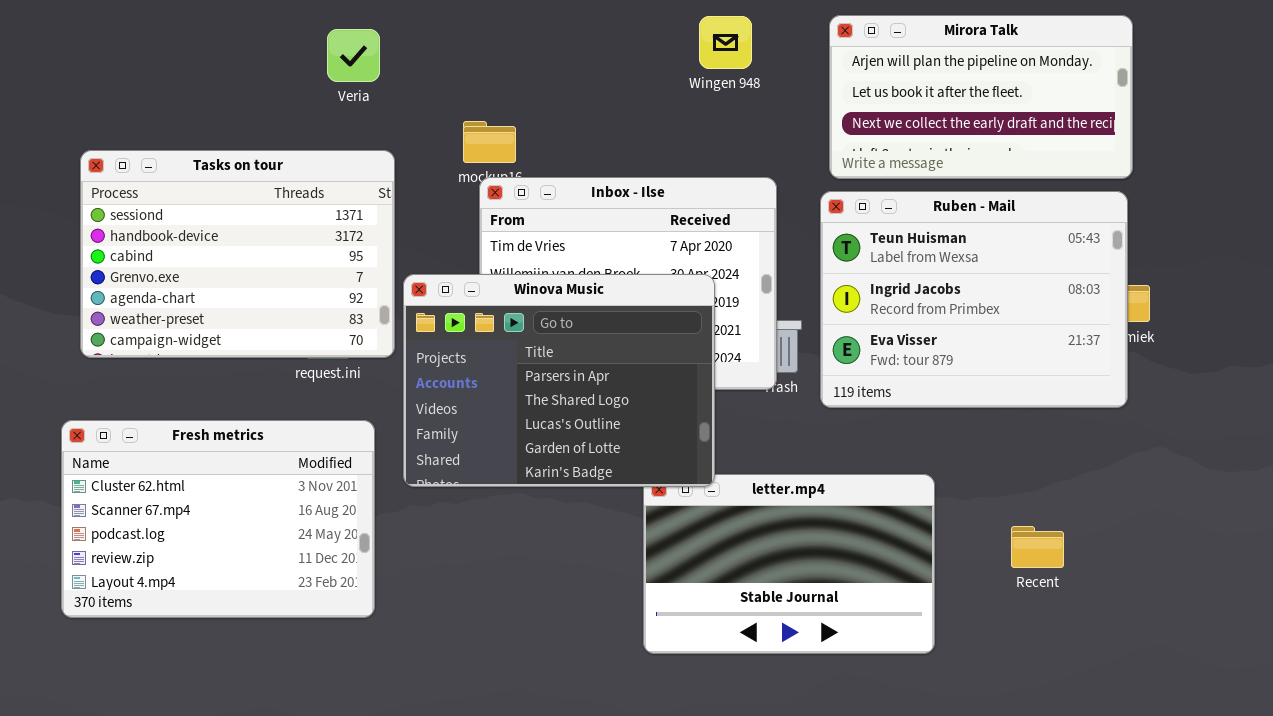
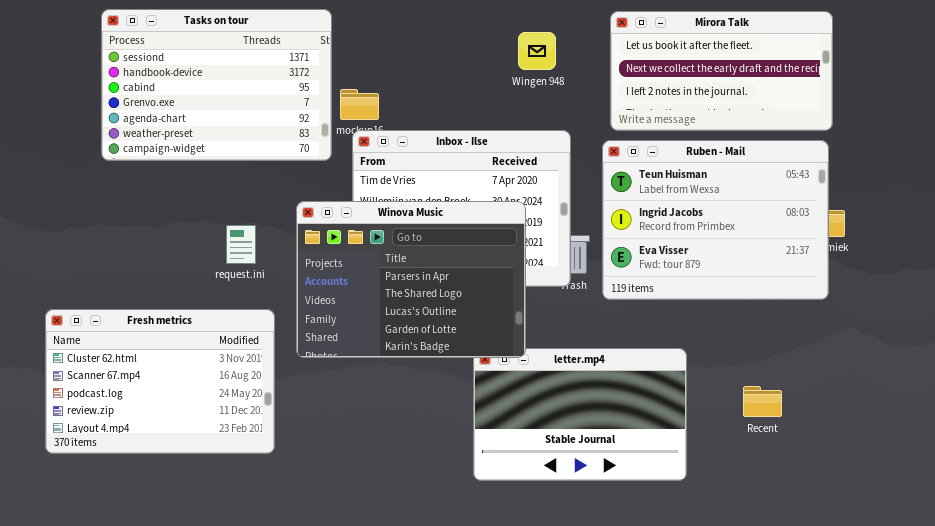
Mirora Talk: [829,15,1133,179] -> [610,11,833,131], scrolled down 1 row
Wingen 948: [699,16,752,69] -> [518,32,556,70], moved
Tasks on tour: [80,150,395,358] -> [101,9,332,161], moved

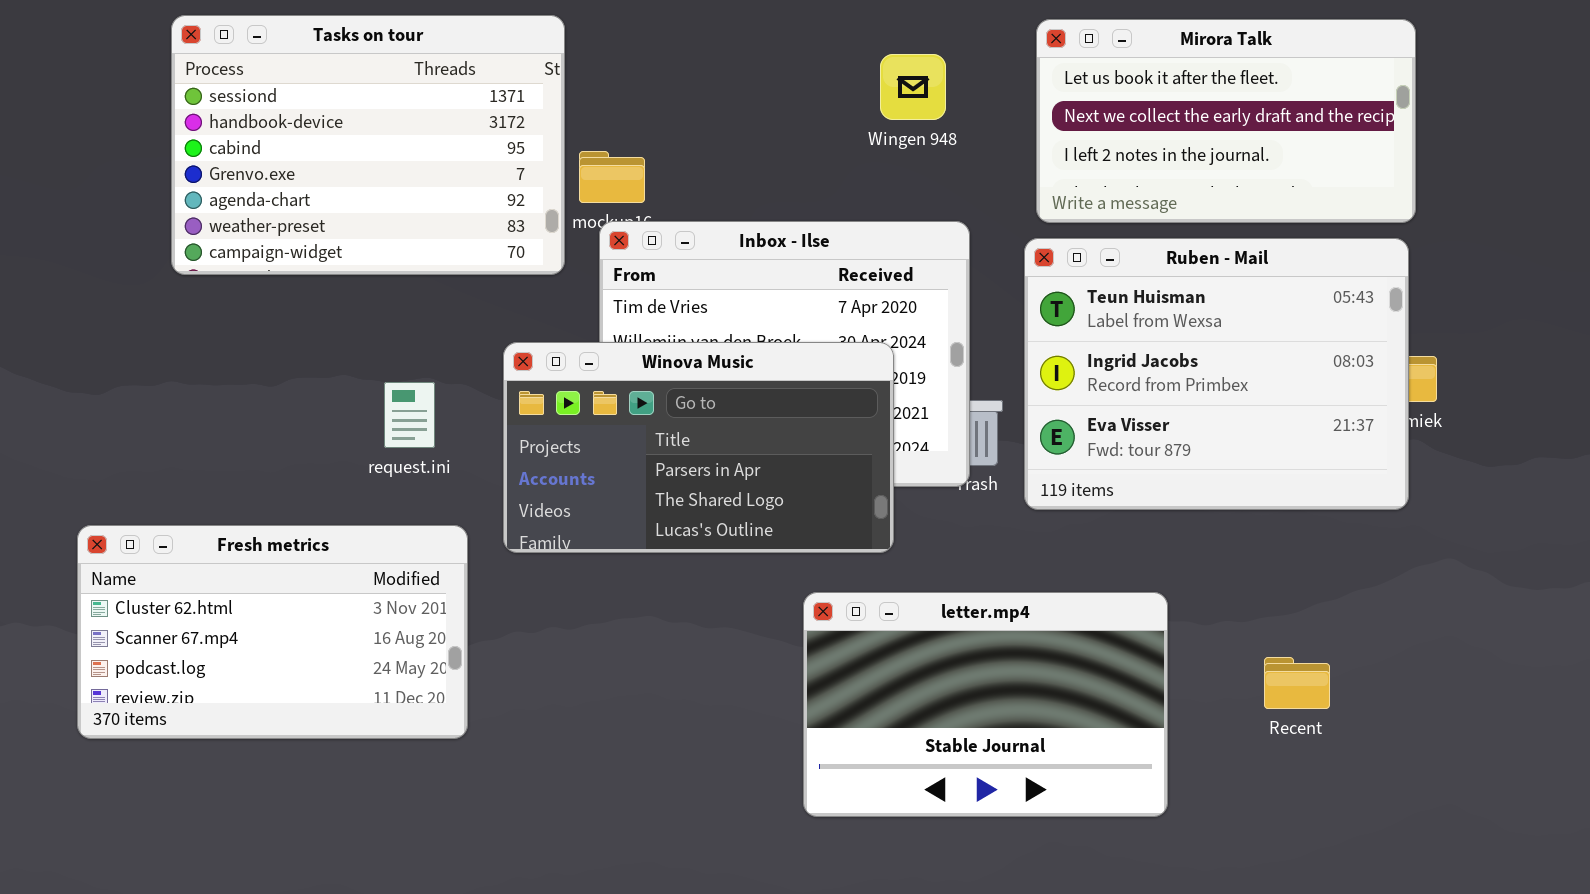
Winova Music: [296,201,526,358] -> [503,342,894,553], resized
Fresh metrics: [45,309,275,454] -> [77,525,468,739], resized

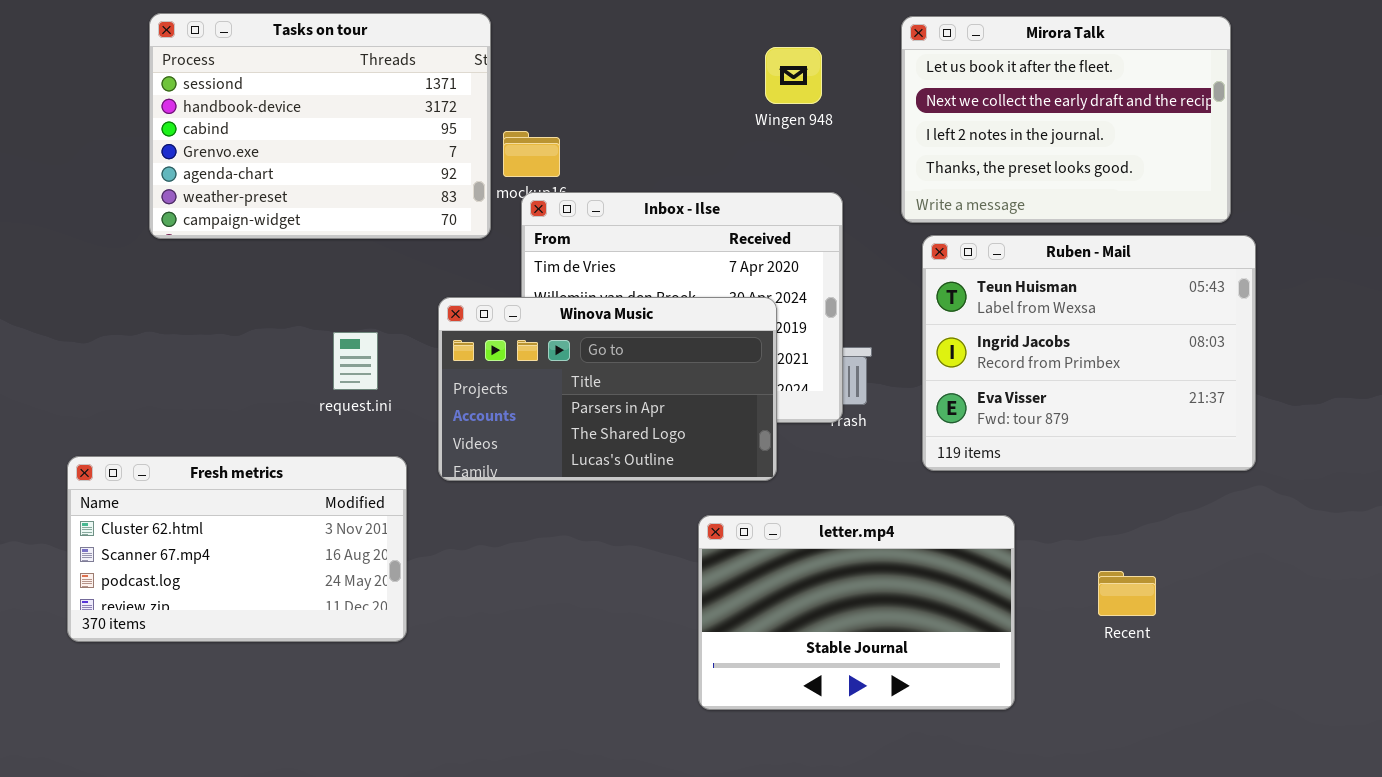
Mirora Talk: [1036,19,1416,223] -> [901,16,1231,223], resized
Ruben - Mail: [1024,238,1409,510] -> [922,235,1256,471], moved

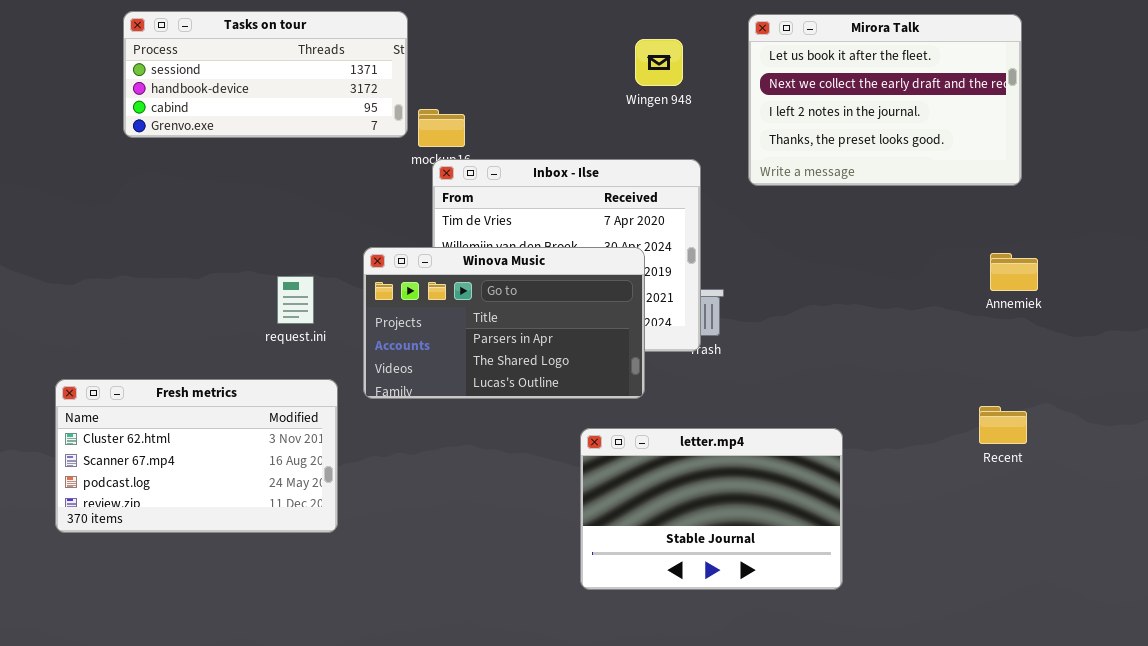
Tasks on tour: [149,13,491,239] -> [123,11,408,138], resized
Ruben - Mail: [922,235,1256,471] -> none, closed
Recent: [1098,571,1156,616] -> [979,406,1027,444], moved

